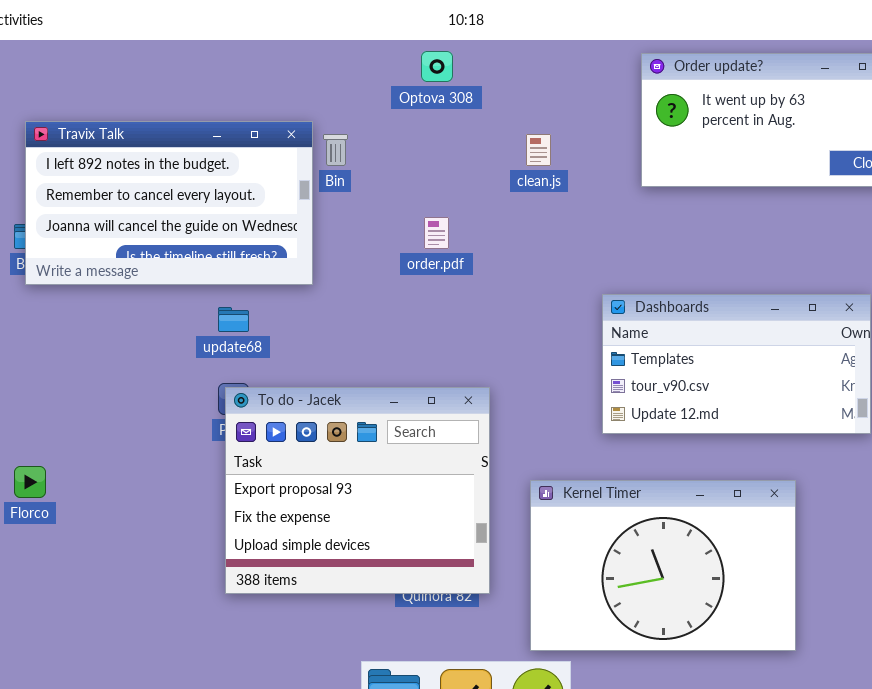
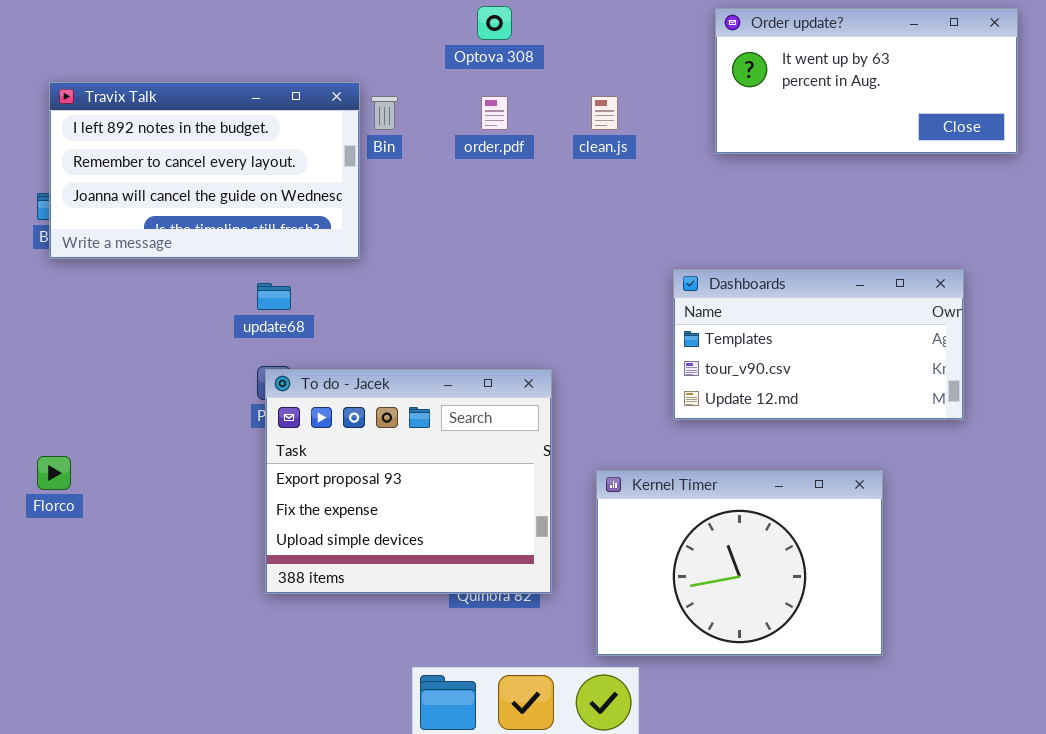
order.pdf: [424,217,449,249] -> [481,96,508,130], moved

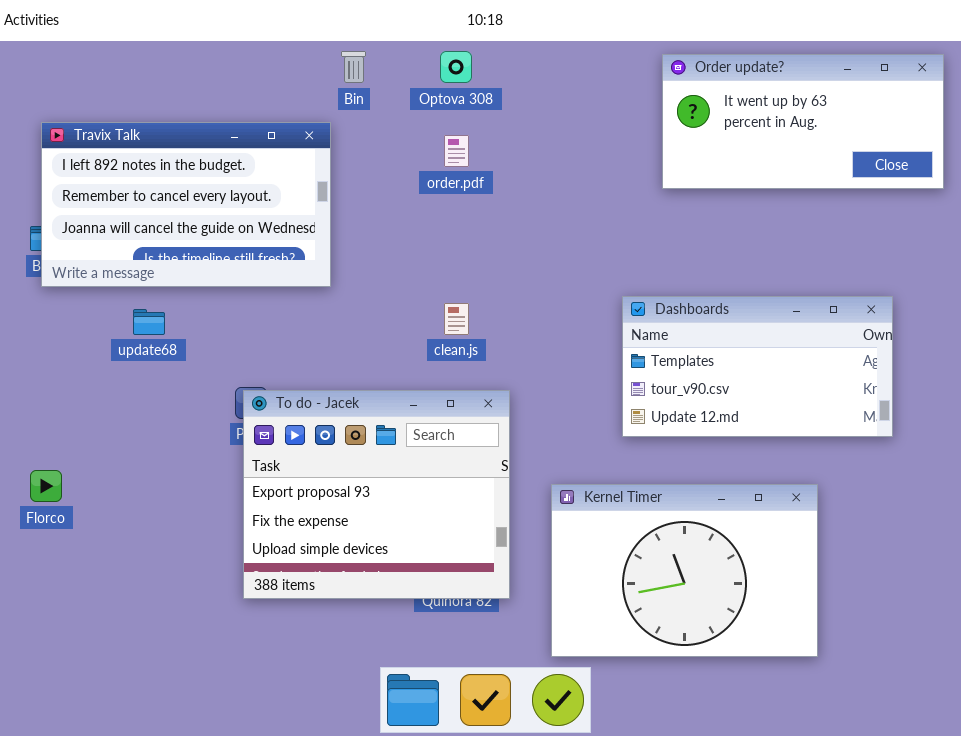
Bin: [371,96,398,130] -> [341,51,366,83], moved
clean.js: [591,96,618,130] -> [444,303,469,335], moved
update68: [257,283,291,310] -> [133,309,165,335], moved

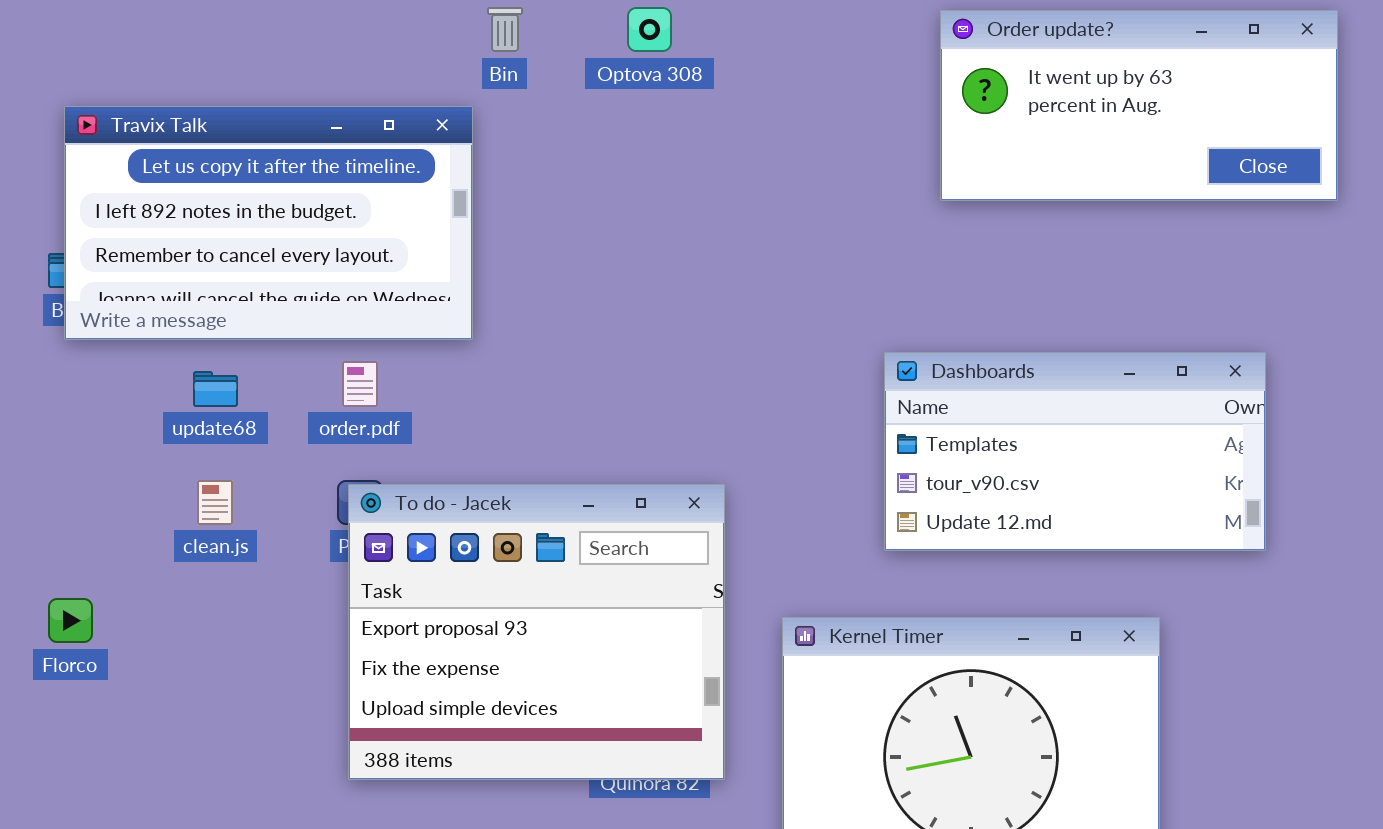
Travix Talk: [41,122,331,287] -> [64,106,473,340], scrolled up 1 row
order.pdf: [444,135,469,167] -> [342,361,378,407], moved
clean.js: [444,303,469,335] -> [197,480,233,525], moved

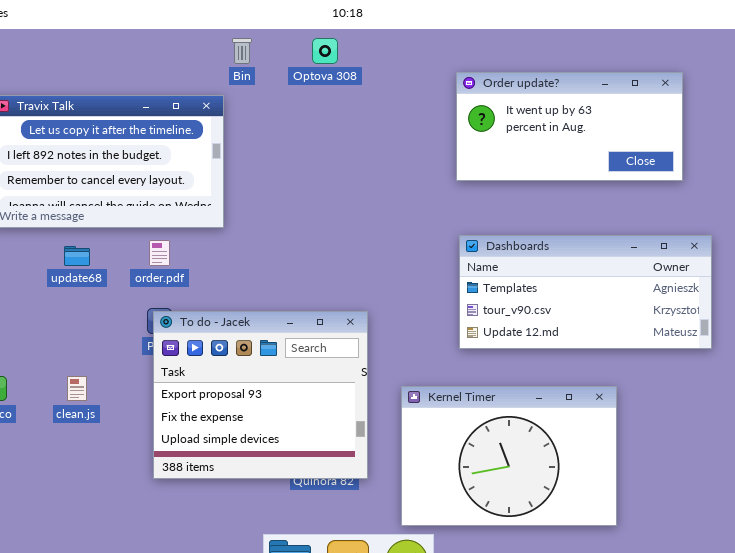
Order update?: [940,10,1338,201] -> [456,72,683,181], moved
Dashboards: [884,352,1266,551] -> [459,235,712,349], resized
clean.js: [197,480,233,525] -> [67,376,87,401], moved

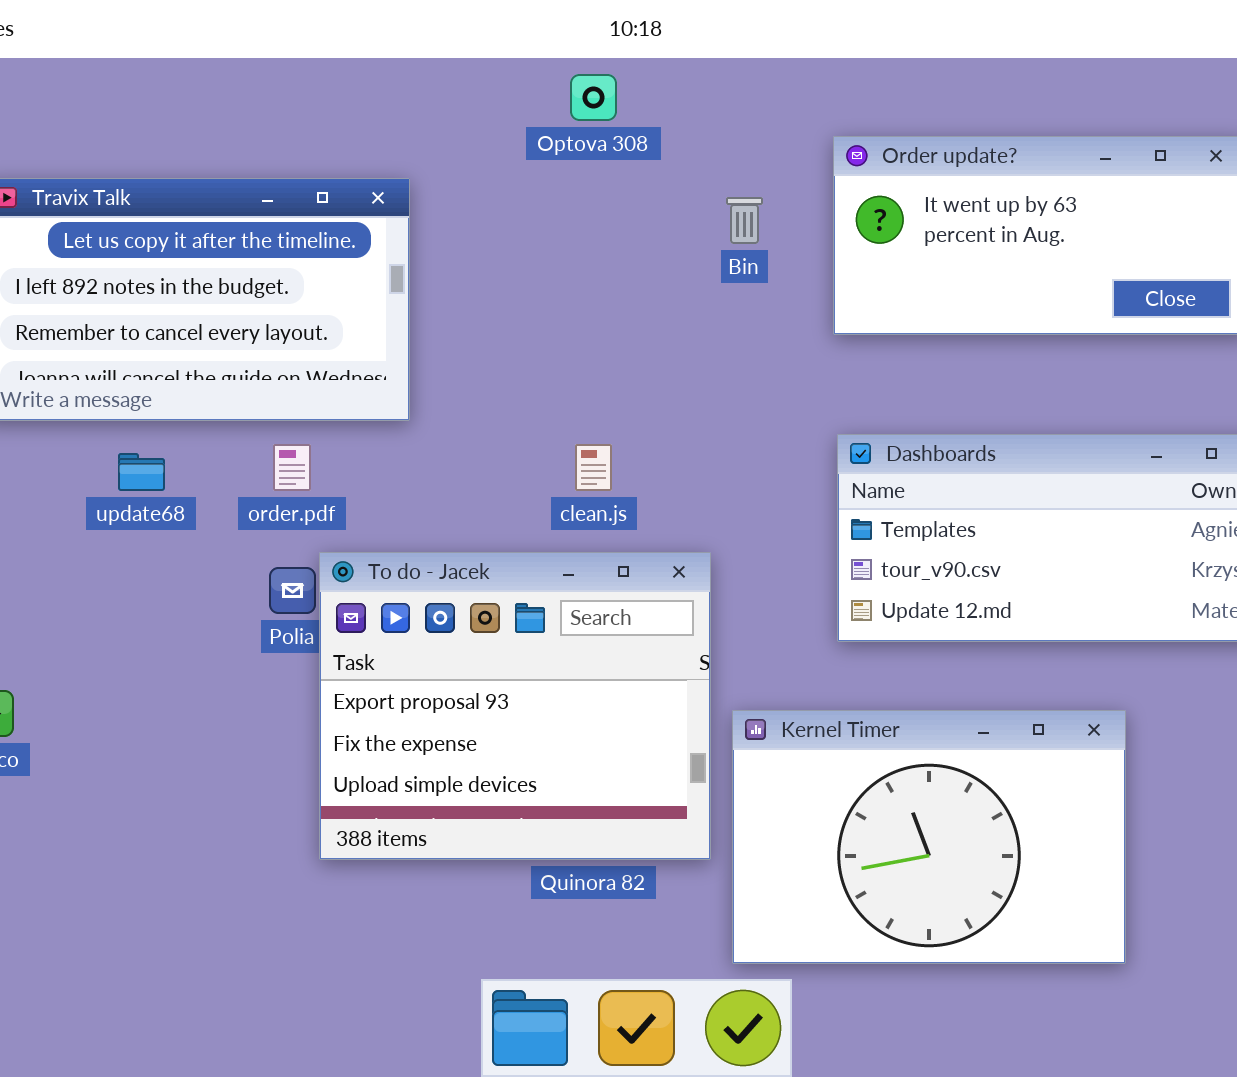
Bin: [232,38,252,64] -> [726,197,763,244], moved
To do - Jacek: [153,311,368,479] -> [319,552,711,860], moved
clean.js: [67,376,87,401] -> [575,444,612,491], moved

